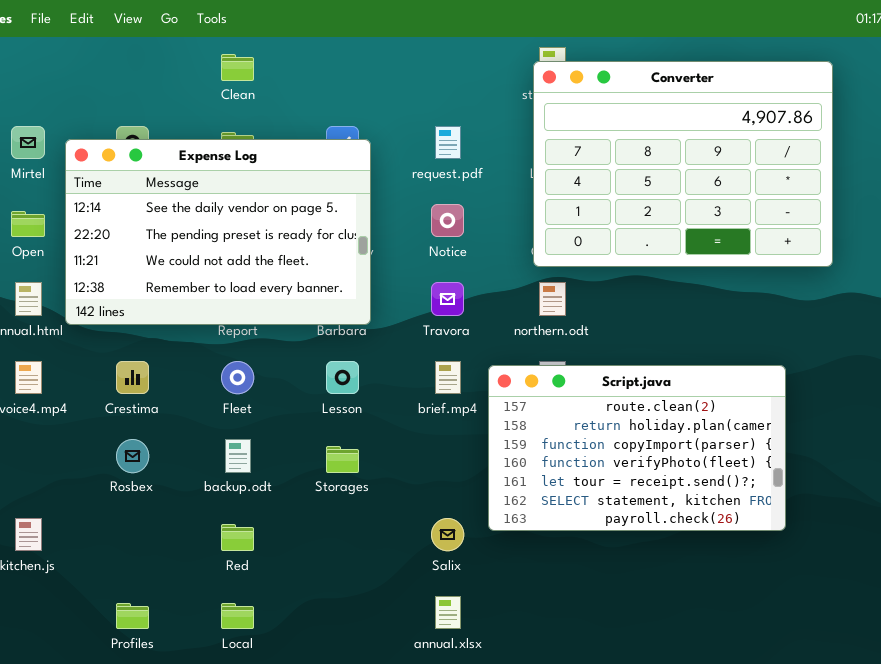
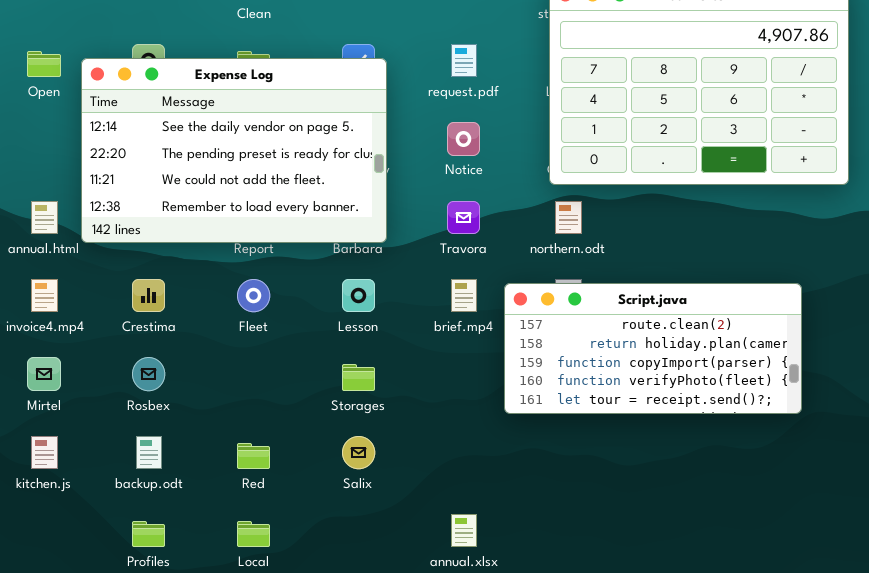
Mirtel: [11,126,45,159] -> [27,357,61,391], moved
Open: [11,211,45,237] -> [27,51,61,77], moved
Script.java: [488,365,786,531] -> [504,283,802,414], resized
backup.odt: [225,439,251,473] -> [136,436,162,469], moved
Salix: [431,518,464,551] -> [342,436,375,469], moved

